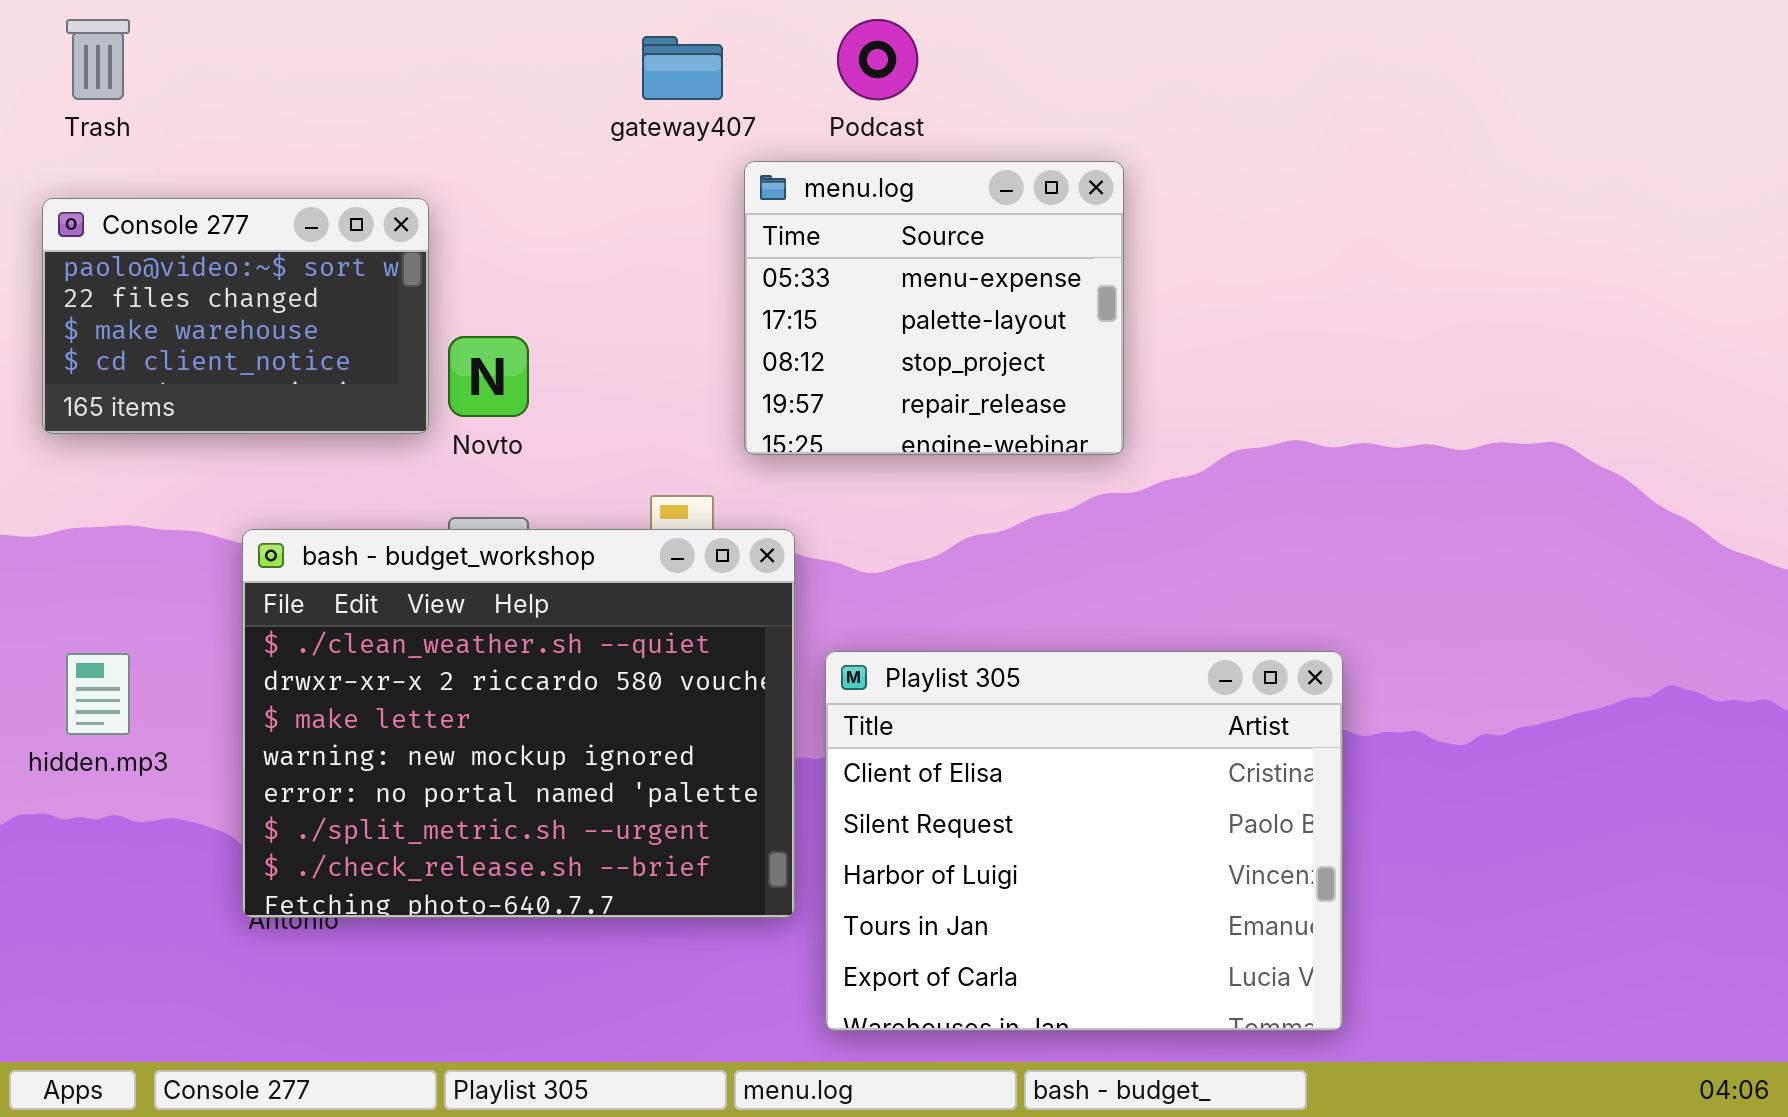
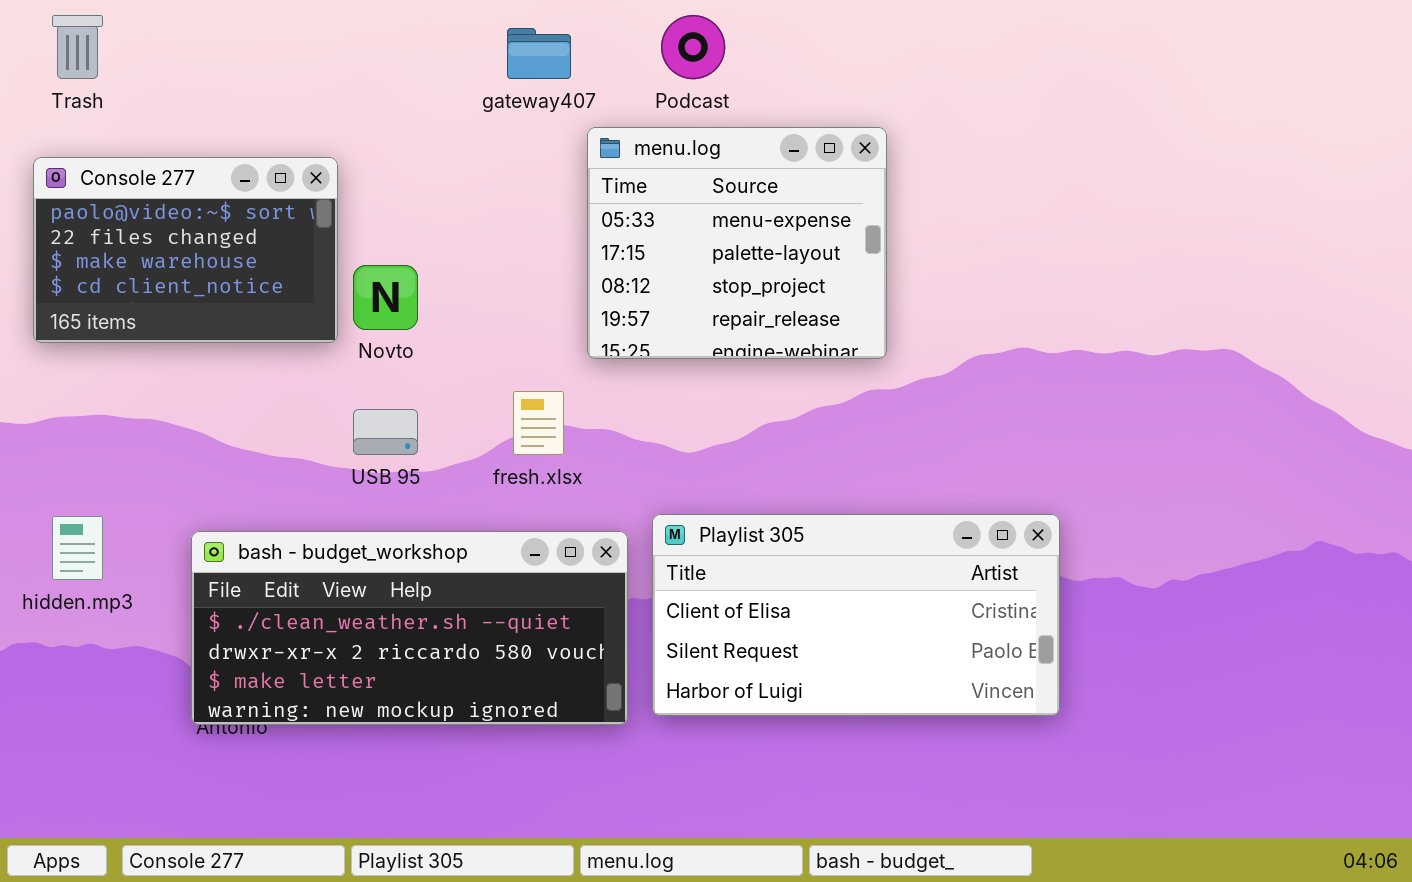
bash - budget_workshop: [242,529,795,918] -> [191,531,628,725], resized
Playlist 305: [825,651,1343,1031] -> [652,514,1060,716], resized

